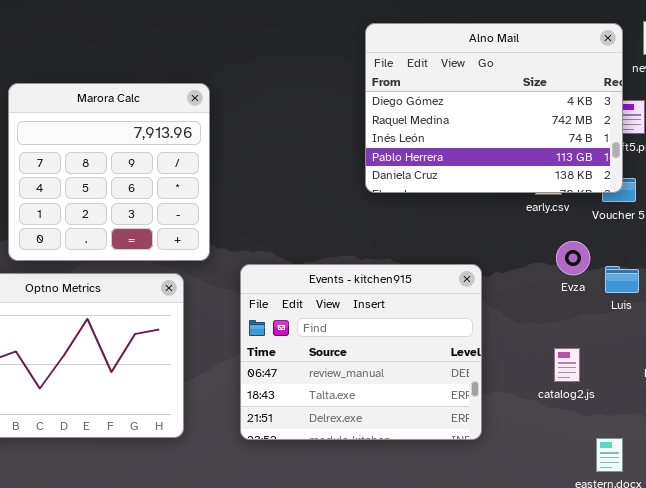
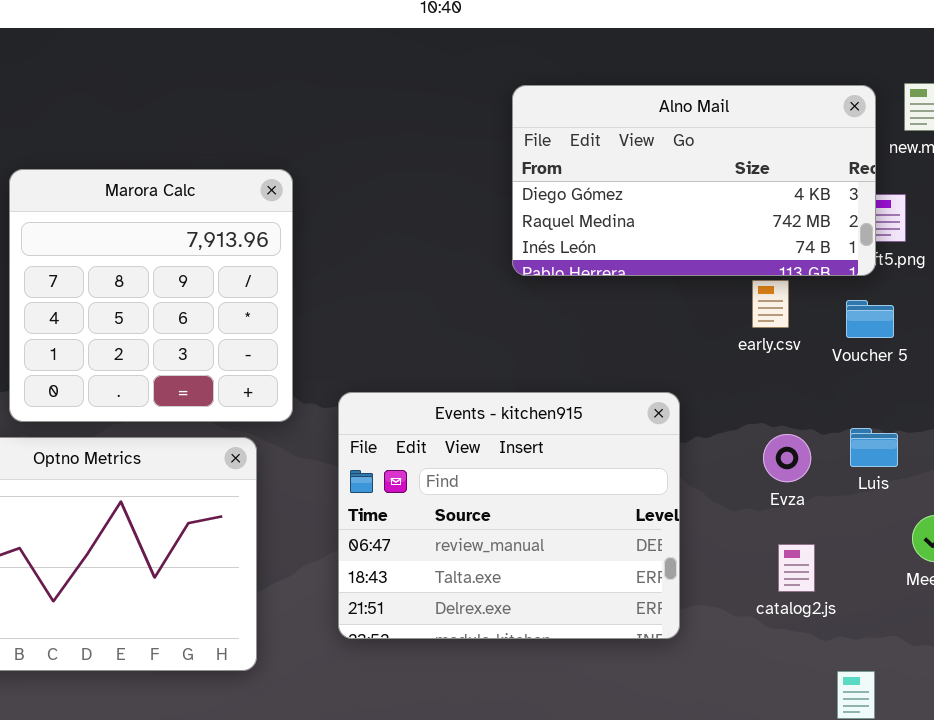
Alno Mail: [365,23,623,193] -> [512,85,876,276], resized
Evza: [556,241,590,275] -> [763,434,811,482], moved
Events - kitchen915: [240,264,482,440] -> [338,392,680,639], moved

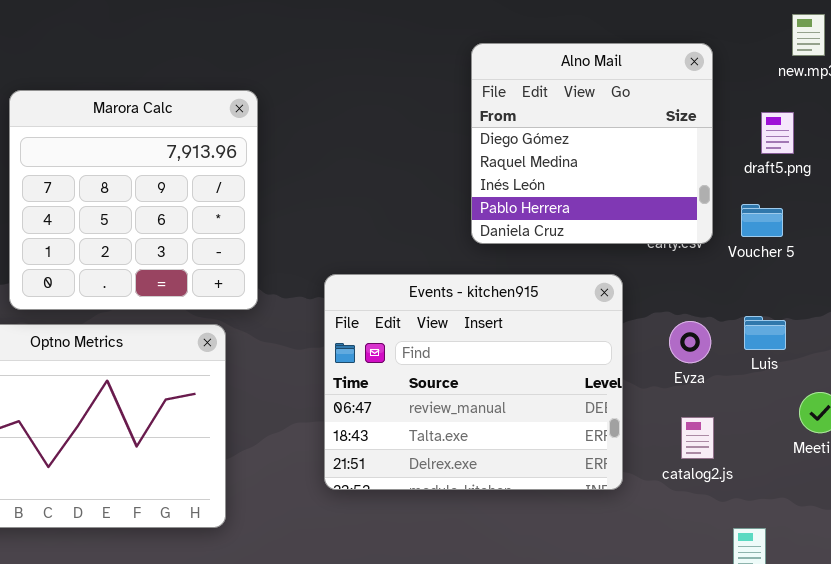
Alno Mail: [512,85,876,276] -> [471,43,713,244], moved, resized
Events - kitchen915: [338,392,680,639] -> [324,274,623,490], moved

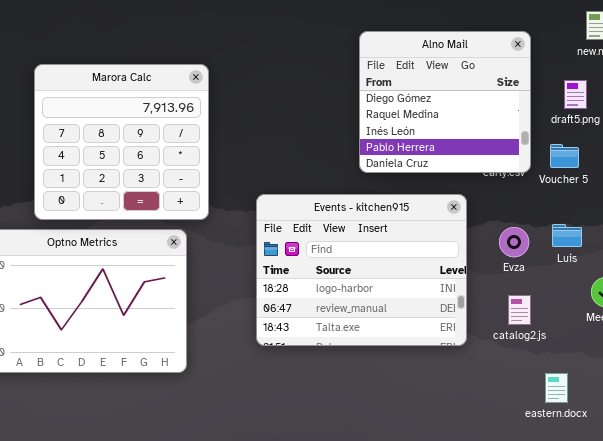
Events - kitchen915: [324,274,623,490] -> [256,194,467,346], scrolled up 1 row

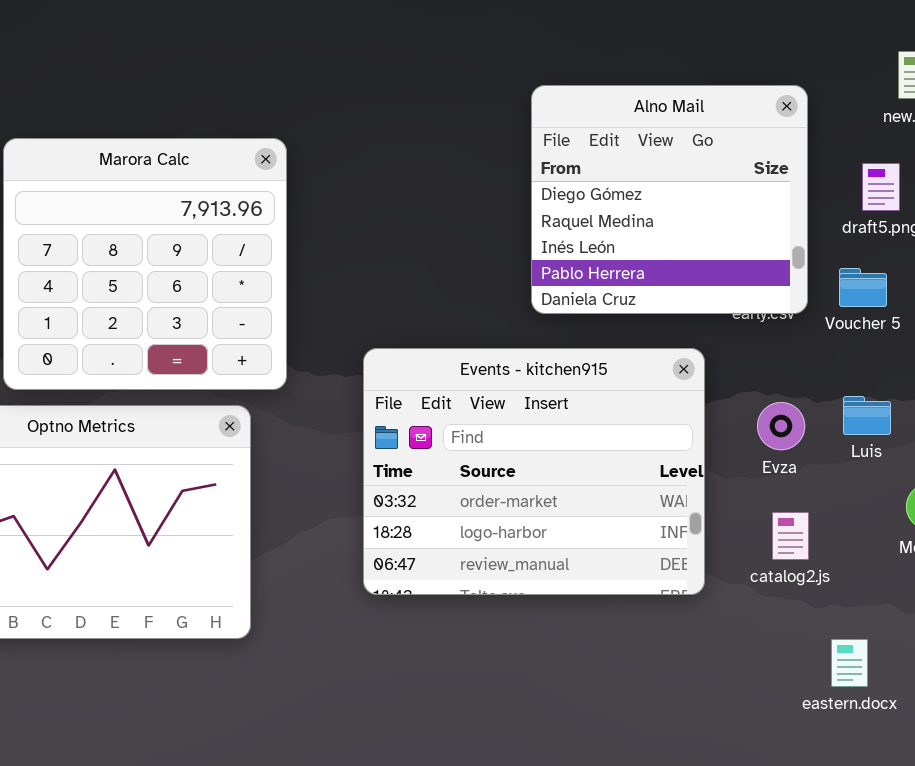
Events - kitchen915: [256,194,467,346] -> [363,348,705,595], scrolled up 1 row

